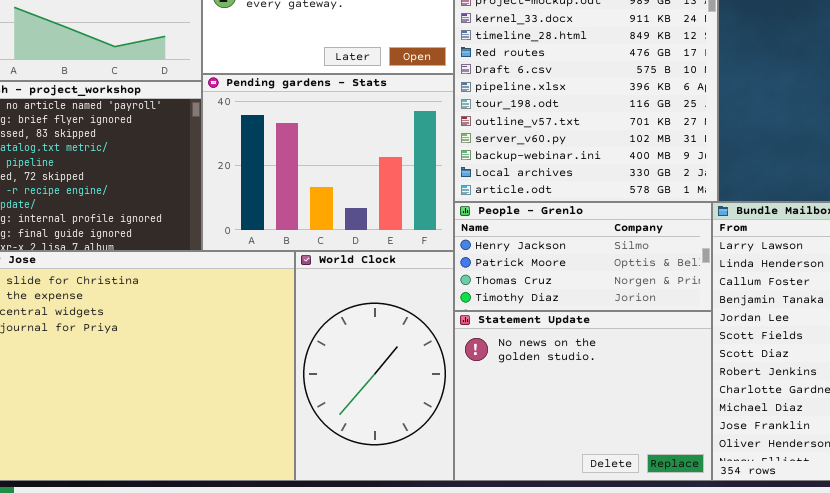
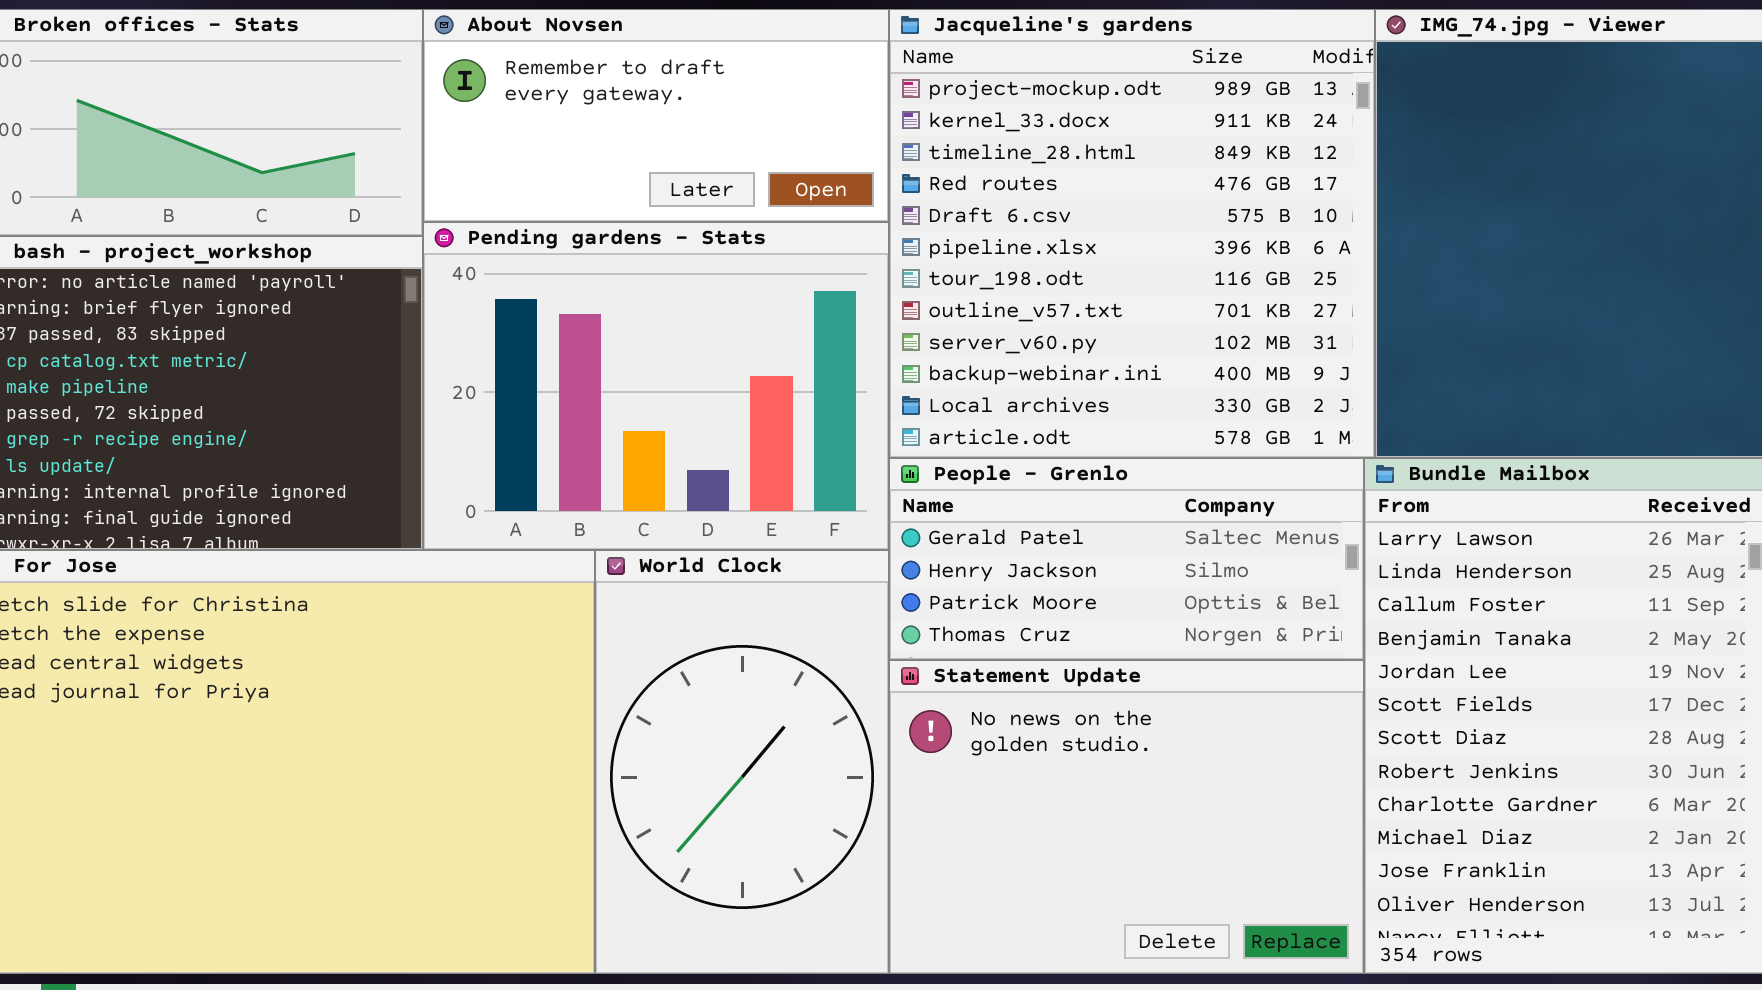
People - Grenlo: [454,202,712,311] -> [889,458,1364,660], scrolled up 1 row

